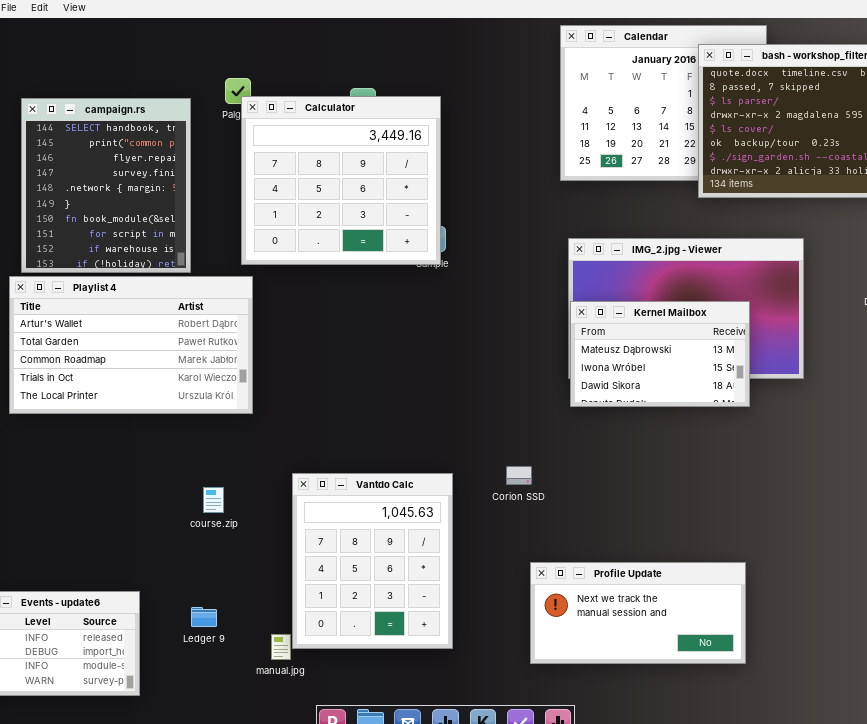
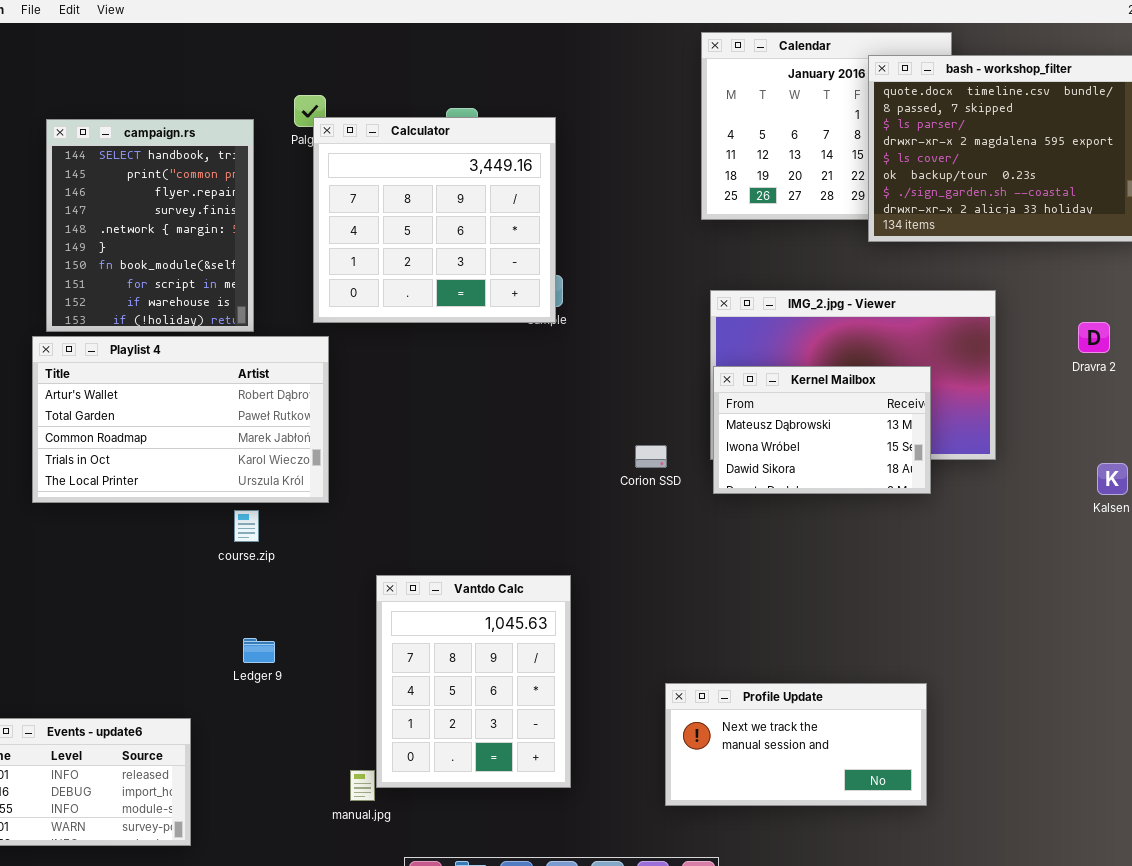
Corion SSD: [506,466,532,485] -> [635,445,667,468], moved
course.zip: [203,487,224,513] -> [234,510,259,542], moved
Ledger 9: [191,607,217,627] -> [243,638,275,663], moved

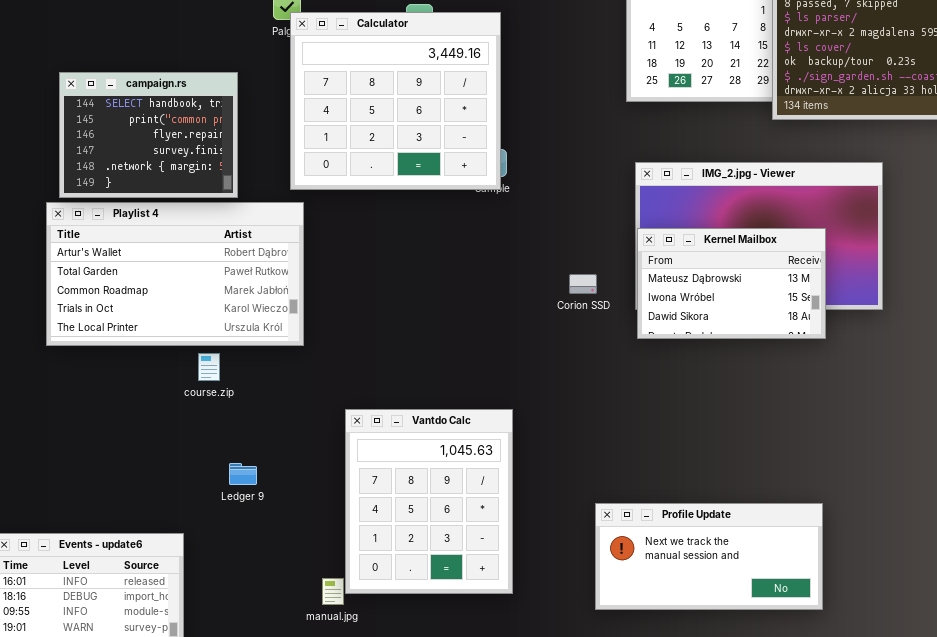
campaign.rs: [46,119,254,332] -> [59,72,238,198], resized
Corion SSD: [635,445,667,468] -> [569,274,597,294], moved
course.zip: [234,510,259,542] -> [198,353,220,381], moved

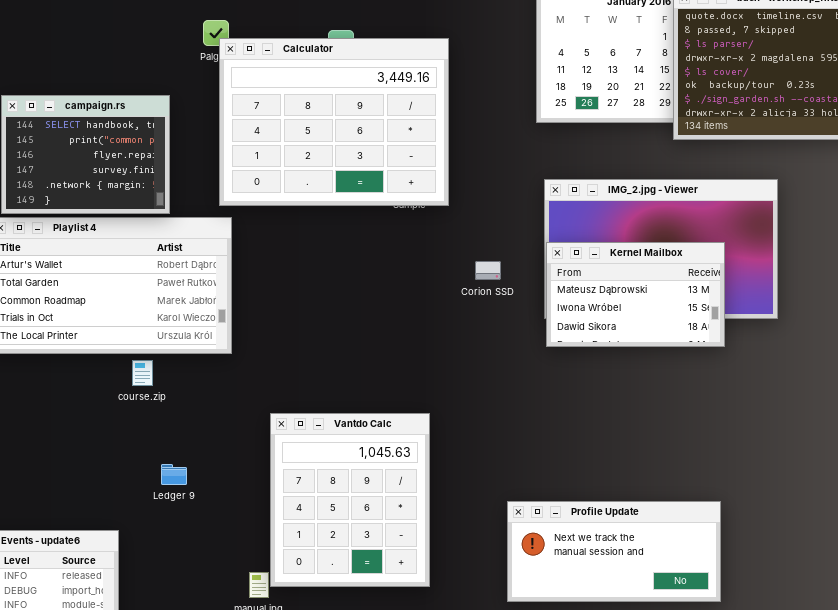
Calculator: [290,12,501,190] -> [219,38,449,206], resized
Corion SSD: [569,274,597,294] -> [475,261,501,280], moved

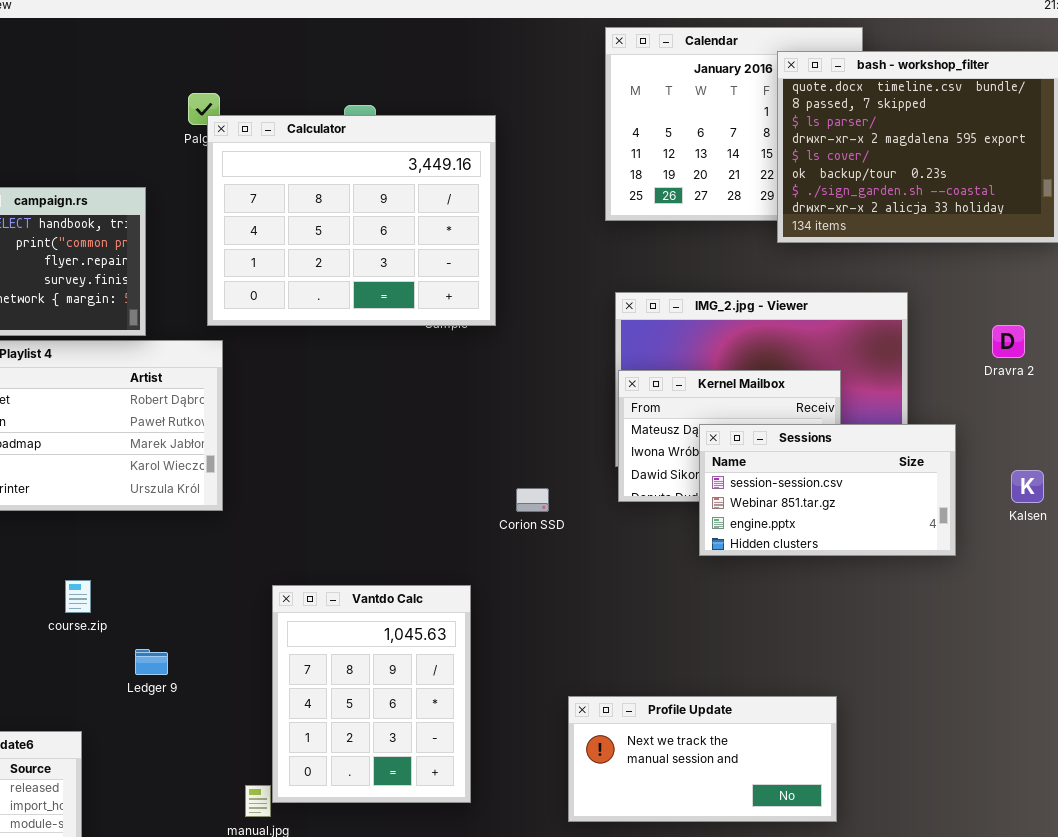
Corion SSD: [475,261,501,280] -> [516,488,549,512], moved
Sessions: none -> [699,424,956,556], opened
course.zip: [132,360,153,386] -> [65,580,91,613], moved

